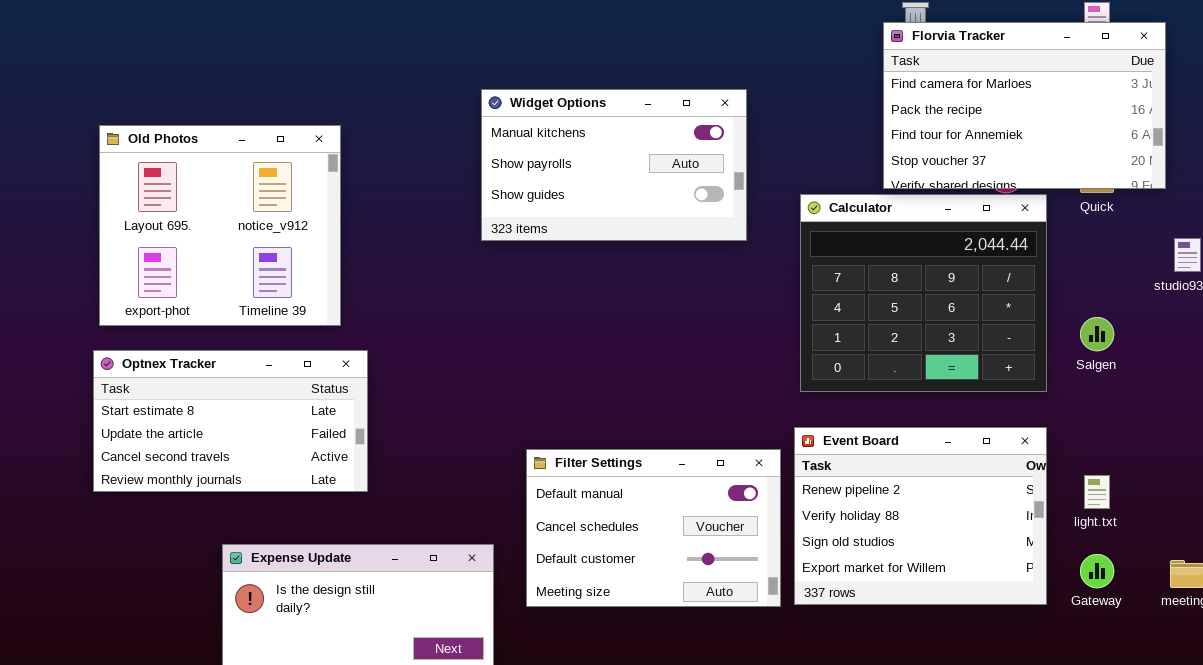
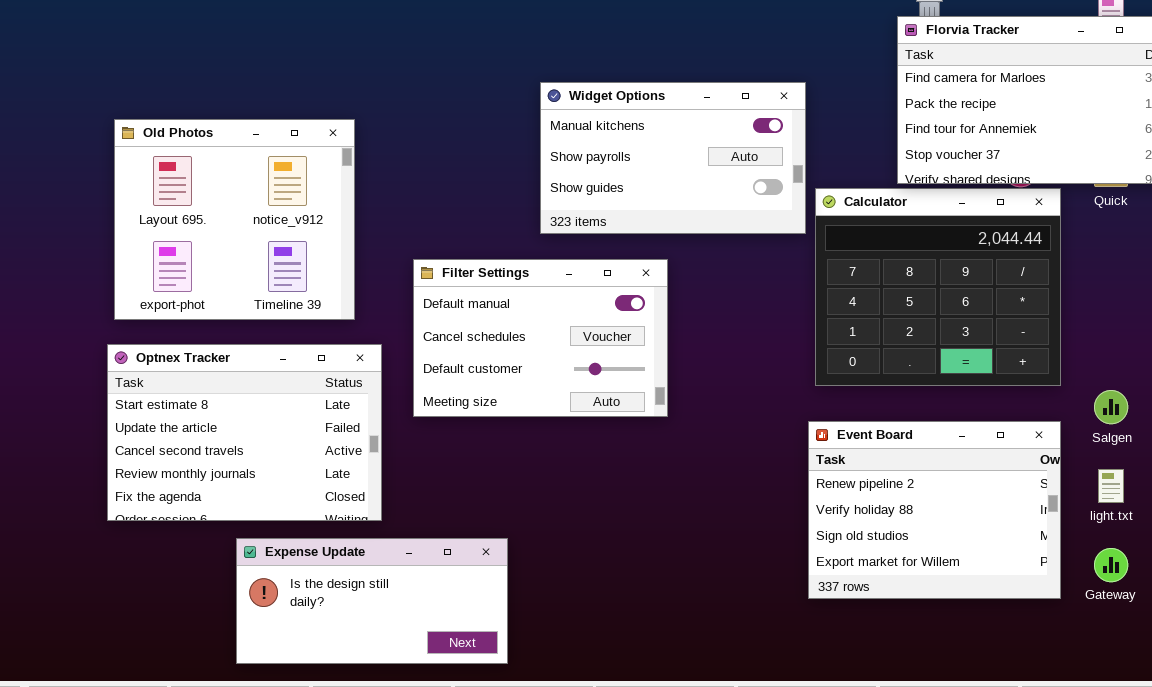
Widget Options: [481,89,747,241] -> [540,82,806,234], moved
Salgen: [1080,317,1114,351] -> [1094,390,1128,424], moved
Optnex Tracker: [93,350,368,492] -> [107,344,382,521], resized
Filter Settings: [526,449,781,607] -> [413,259,668,417], moved

